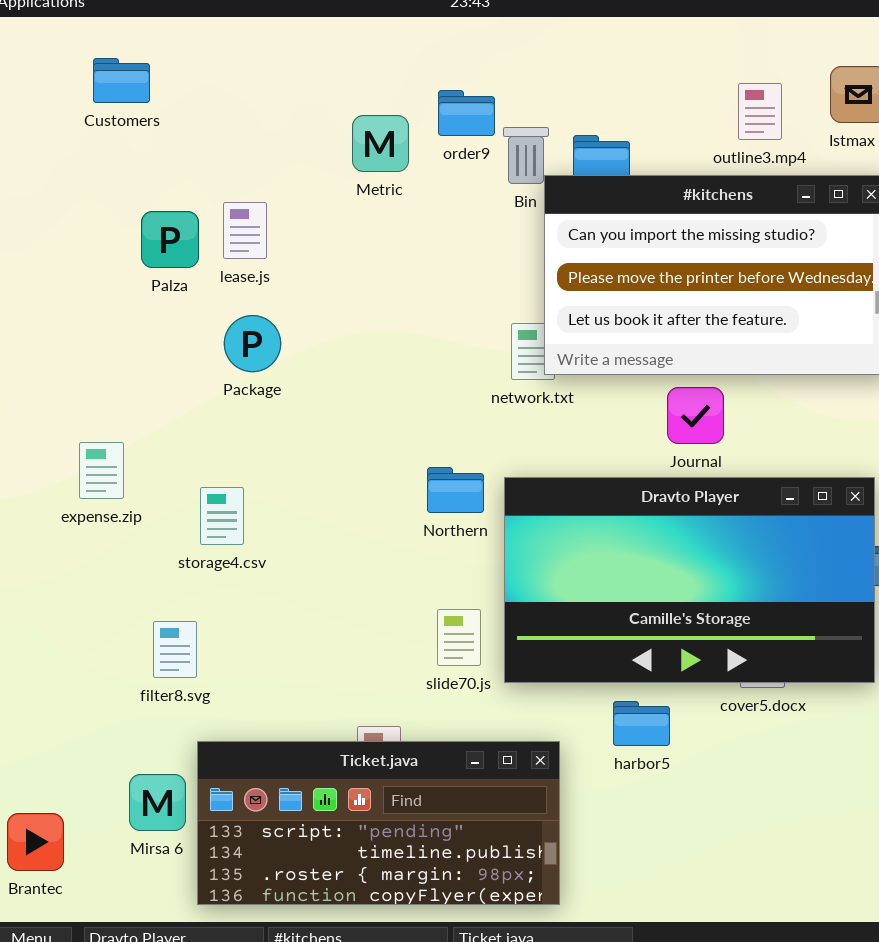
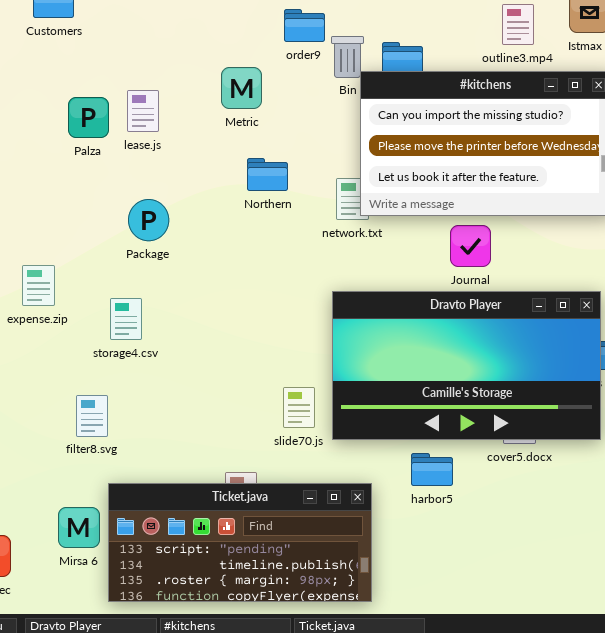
Metric: [352,115,409,172] -> [221,67,262,109], moved
Package: [224,315,281,372] -> [128,199,169,241], moved
Northern: [427,467,484,513] -> [247,158,288,191], moved

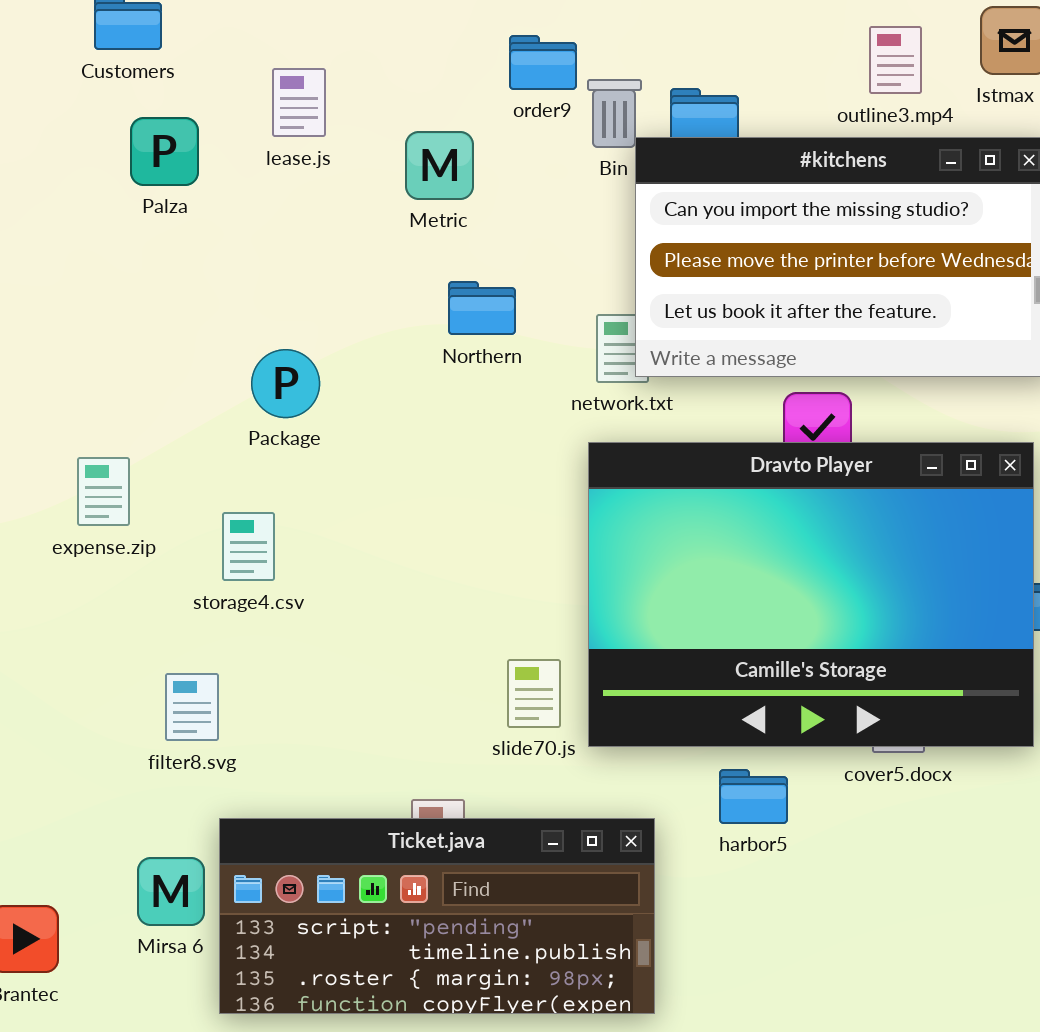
lease.js: [127,90,159,132] -> [272,68,326,137], moved
Palza: [68,97,109,138] -> [130,117,199,186], moved
Dravto Player: [332,291,601,440] -> [588,442,1034,747], resized

